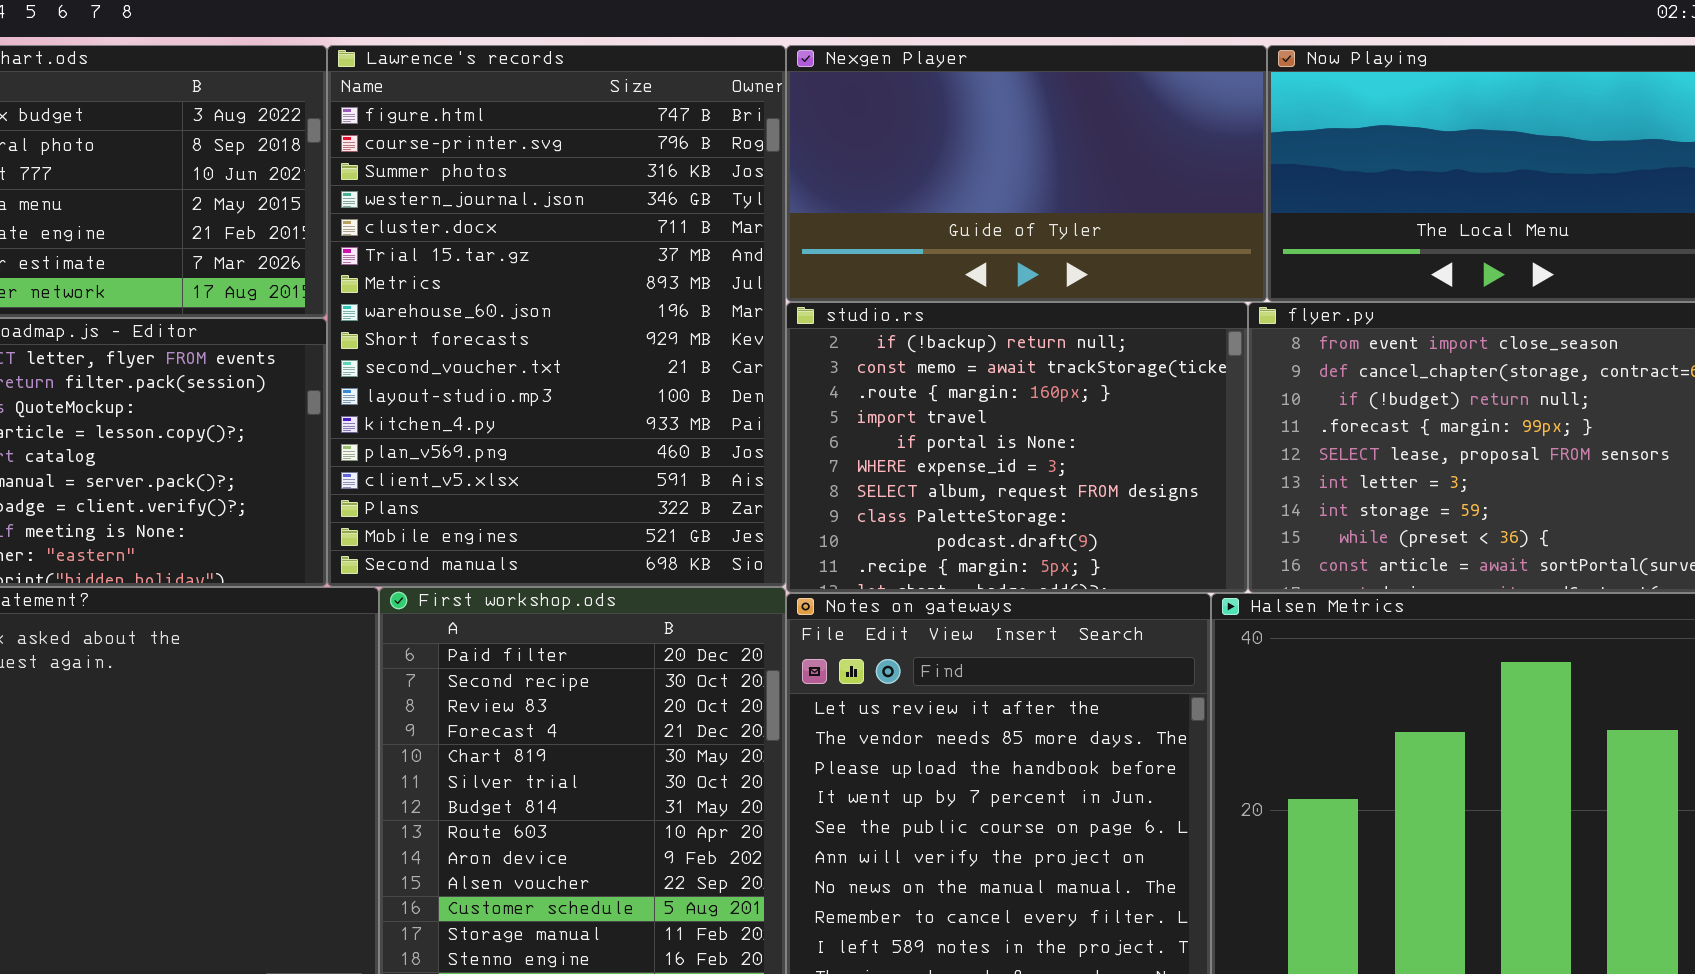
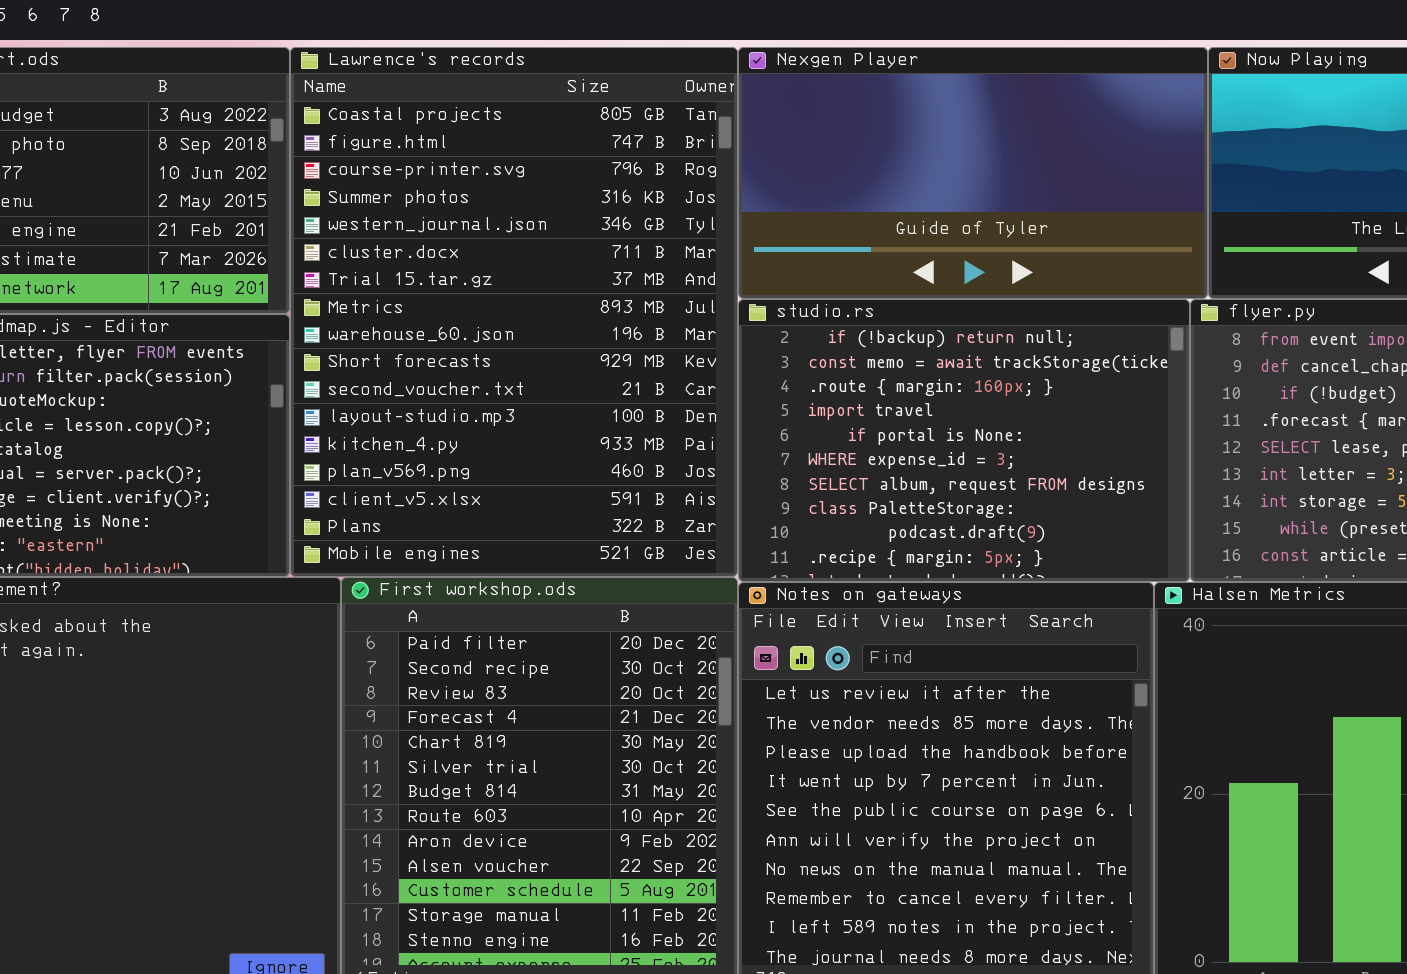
Lawrence's records: [327,45,786,587] -> [290,47,738,577], scrolled up 1 row

